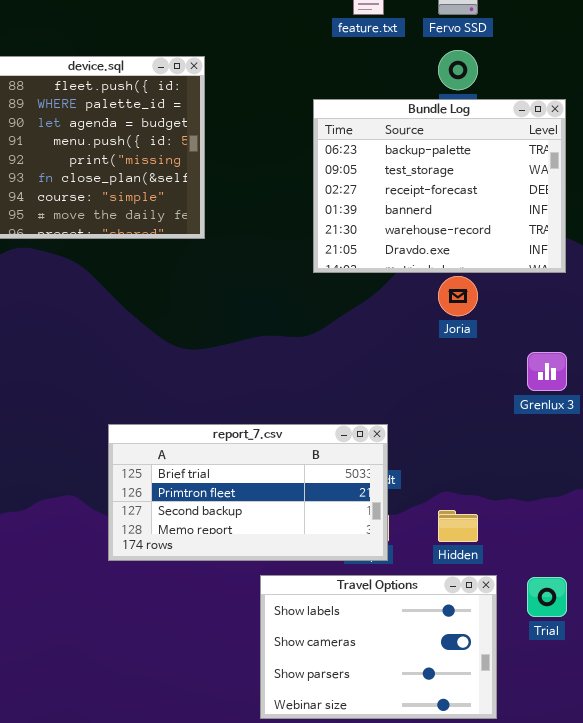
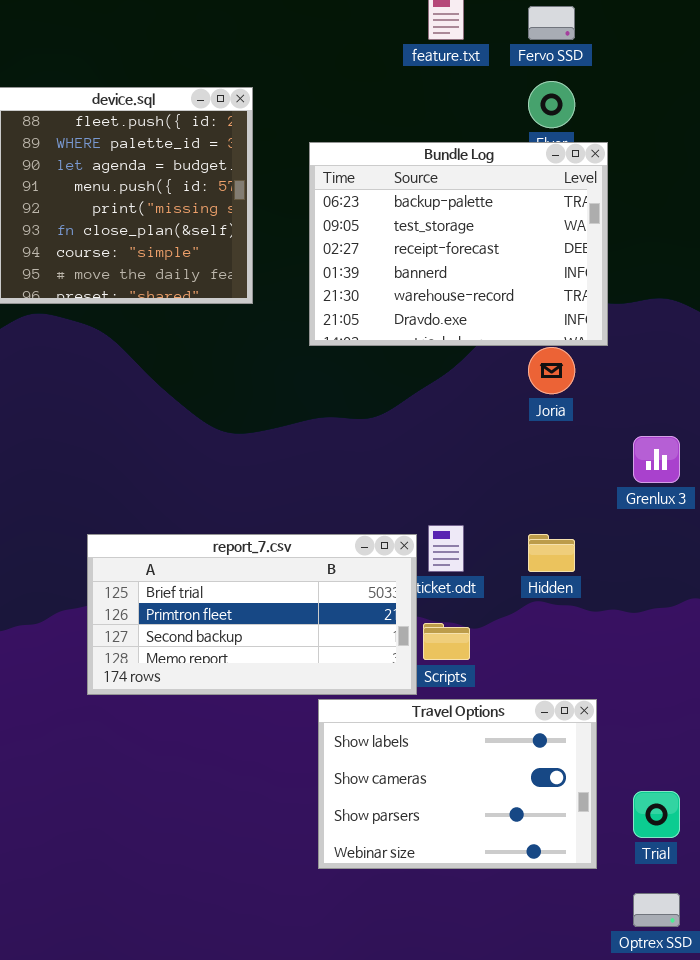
Bundle Log: [313,99,566,273] -> [309,142,608,346], moved
report_7.csv: [108,424,388,561] -> [87,534,417,695], moved
Hidden: [438,510,478,542] -> [528,534,575,572], moved
Trial: [527,577,567,617] -> [633,791,680,838], moved

